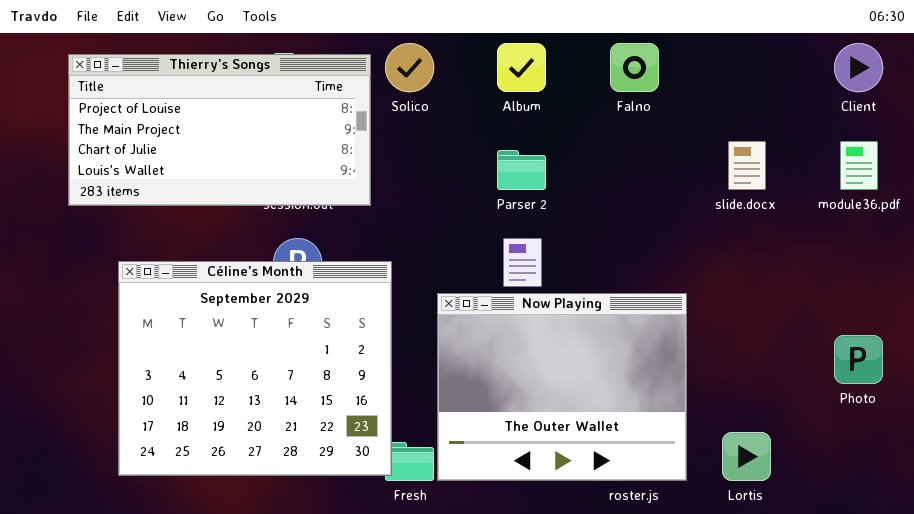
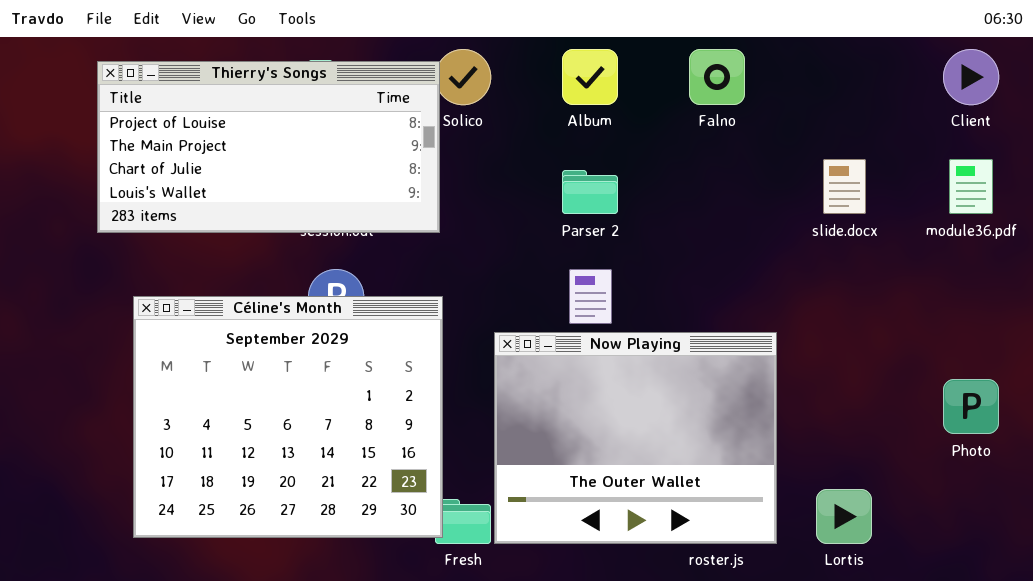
Thierry's Songs: [68,54,371,206] -> [97,61,440,233], moved

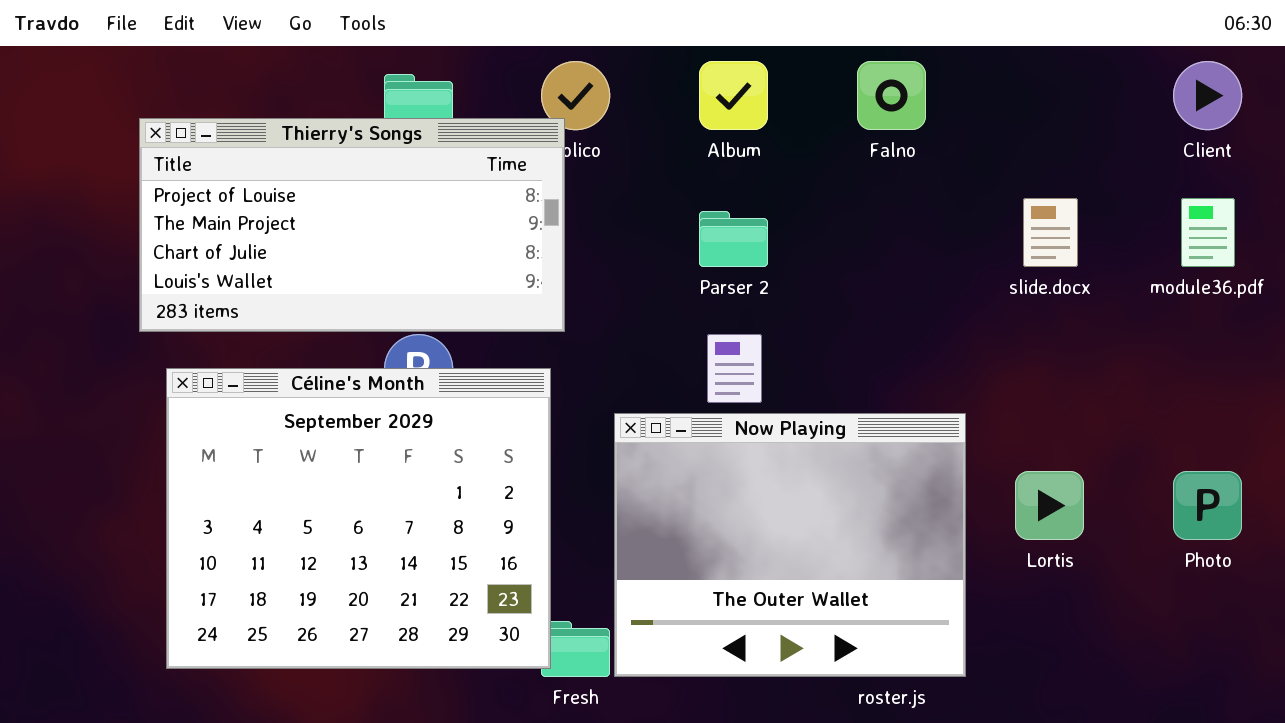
Thierry's Songs: [97,61,440,233] -> [139,118,565,332], moved
Lortis: [816,489,872,544] -> [1015,471,1084,540], moved

